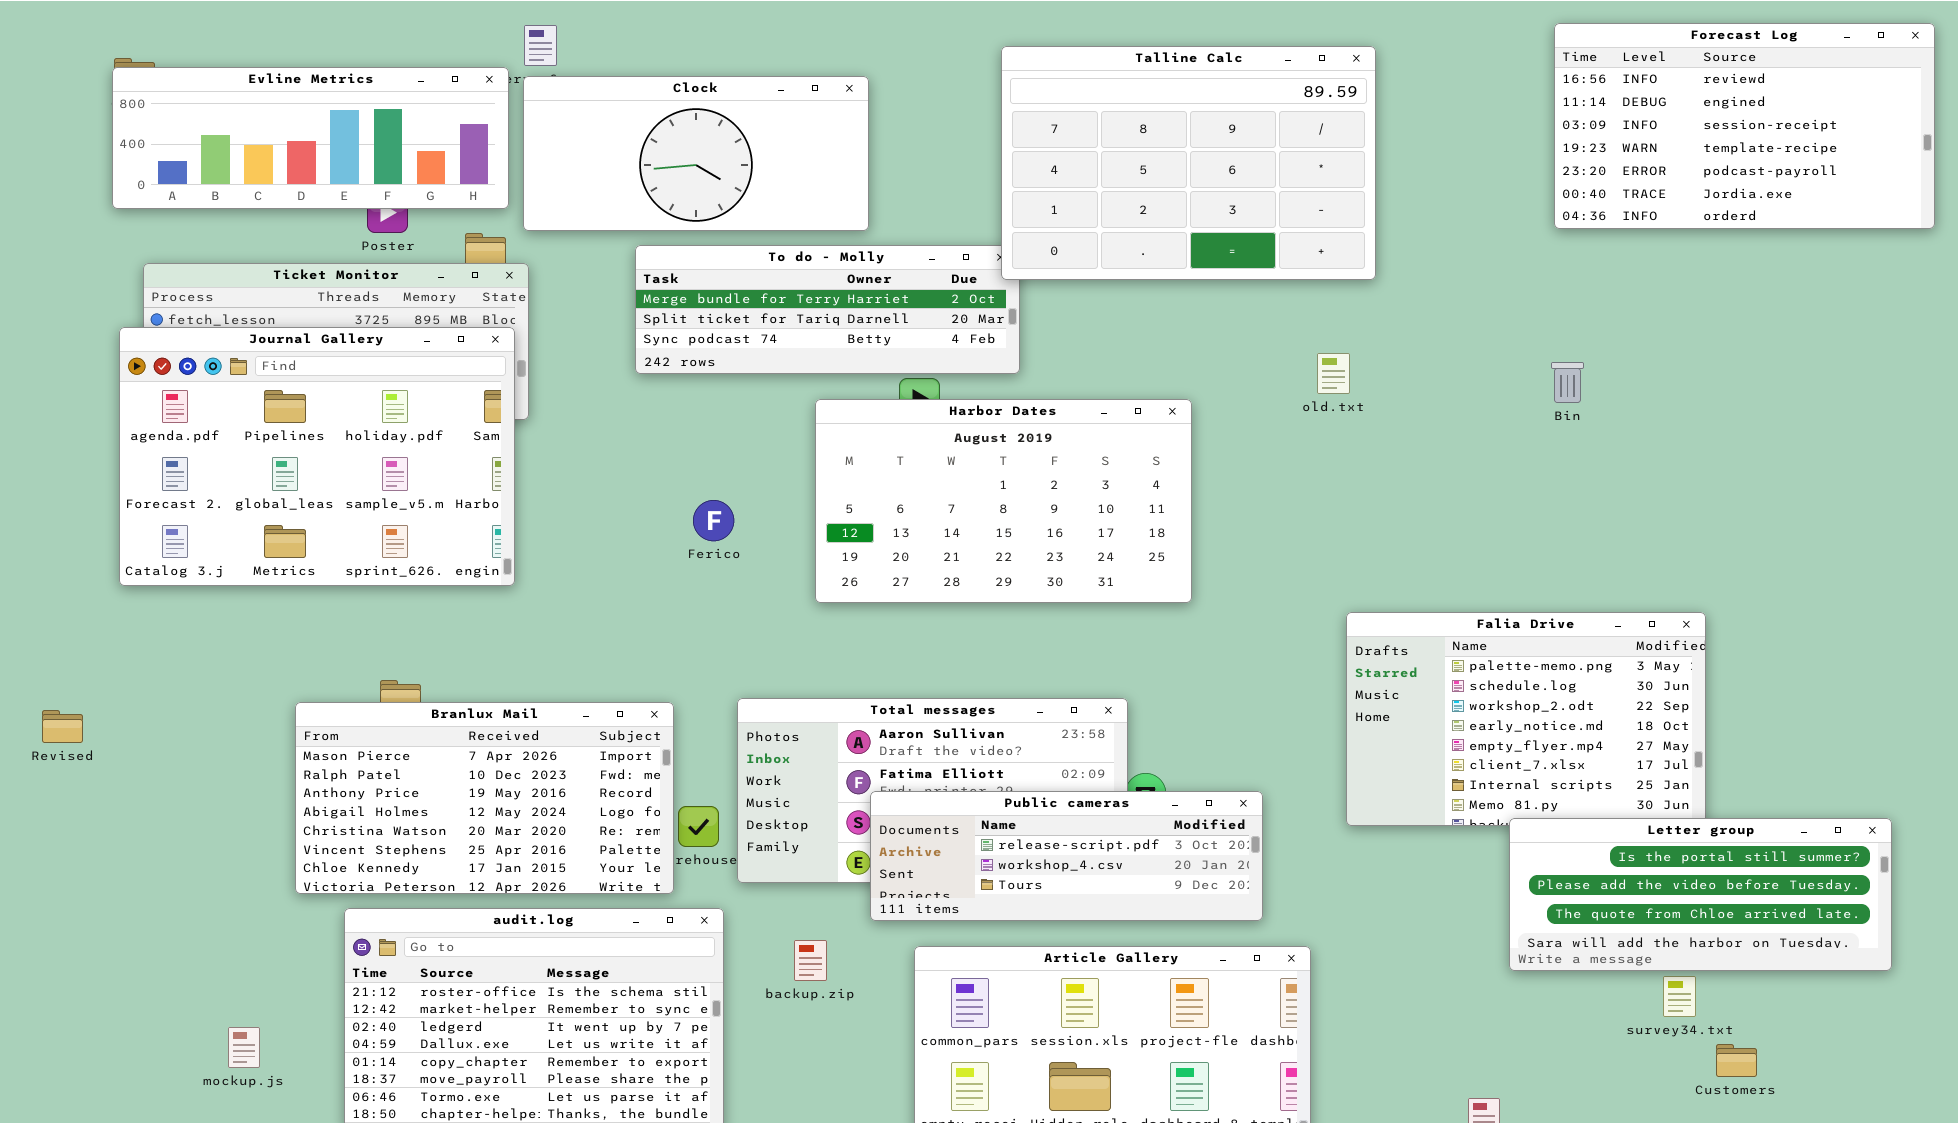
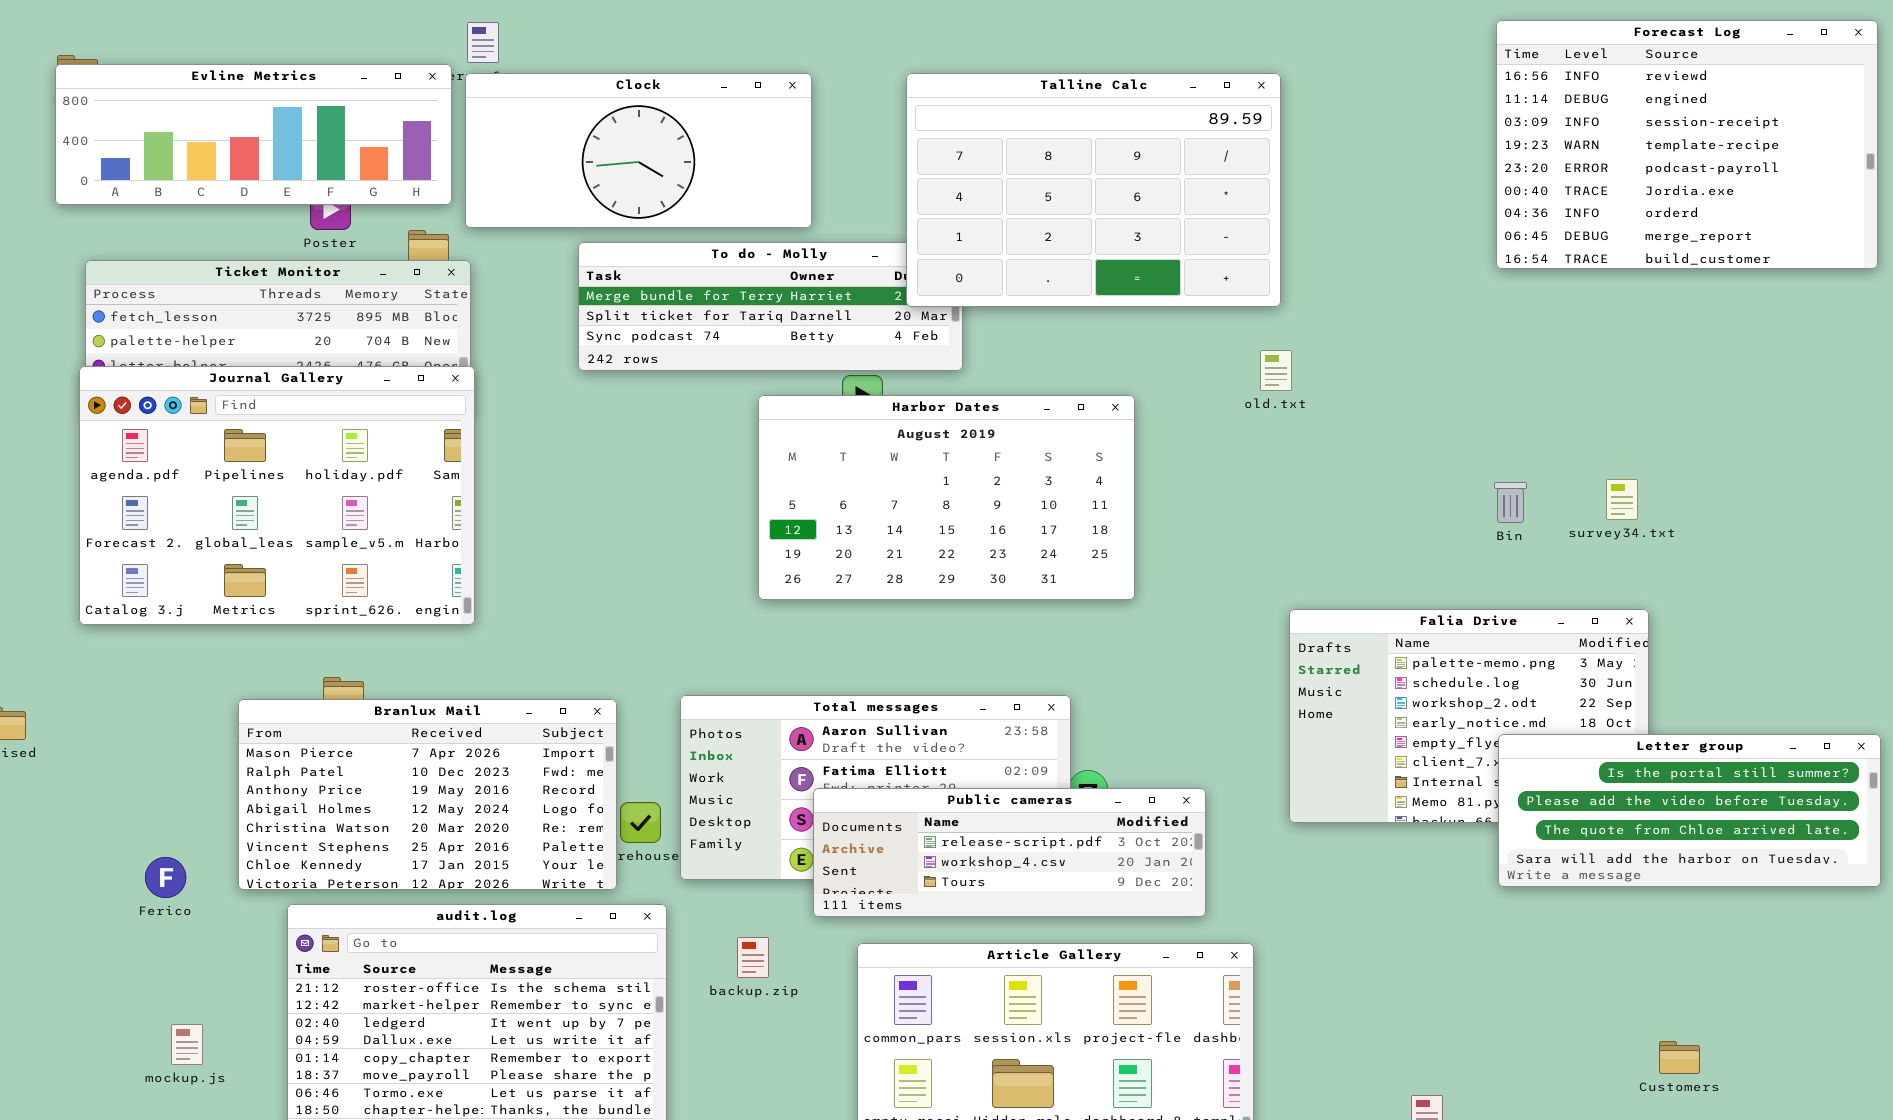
Forecast Log: [1554,23,1935,229] -> [1496,20,1878,269], resized
Talline Calc: [1001,46,1376,280] -> [906,73,1281,307], moved
Journal Gallery: [119,327,515,586] -> [79,366,475,625], moved
Bin: [1551,362,1584,403] -> [1494,482,1527,523], moved
Ferico: [693,500,734,541] -> [145,857,186,898], moved
Letter group: [1509,818,1892,971] -> [1498,734,1881,887], moved
survey34.txt: [1663,976,1696,1017] -> [1606,479,1638,520], moved

